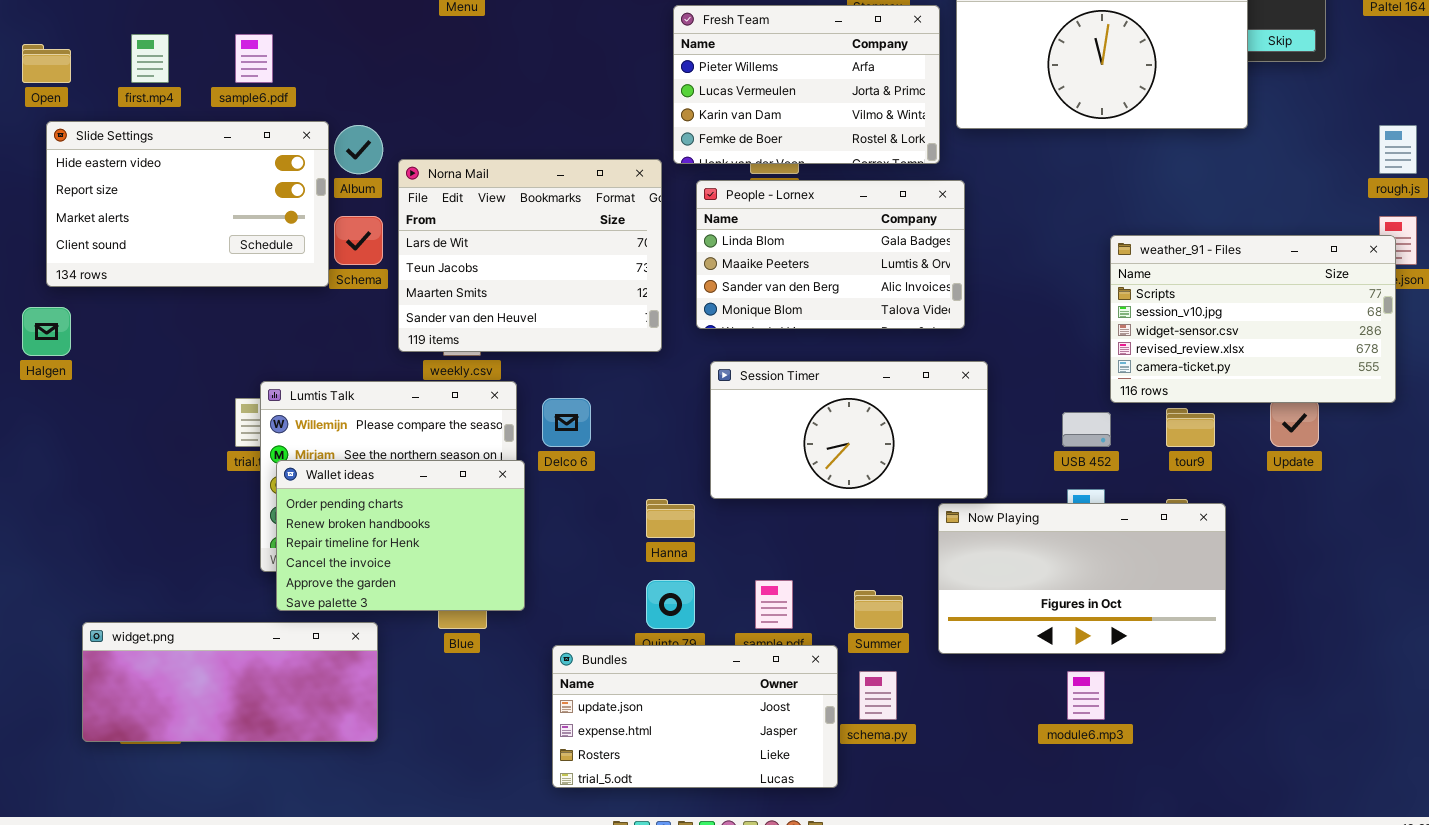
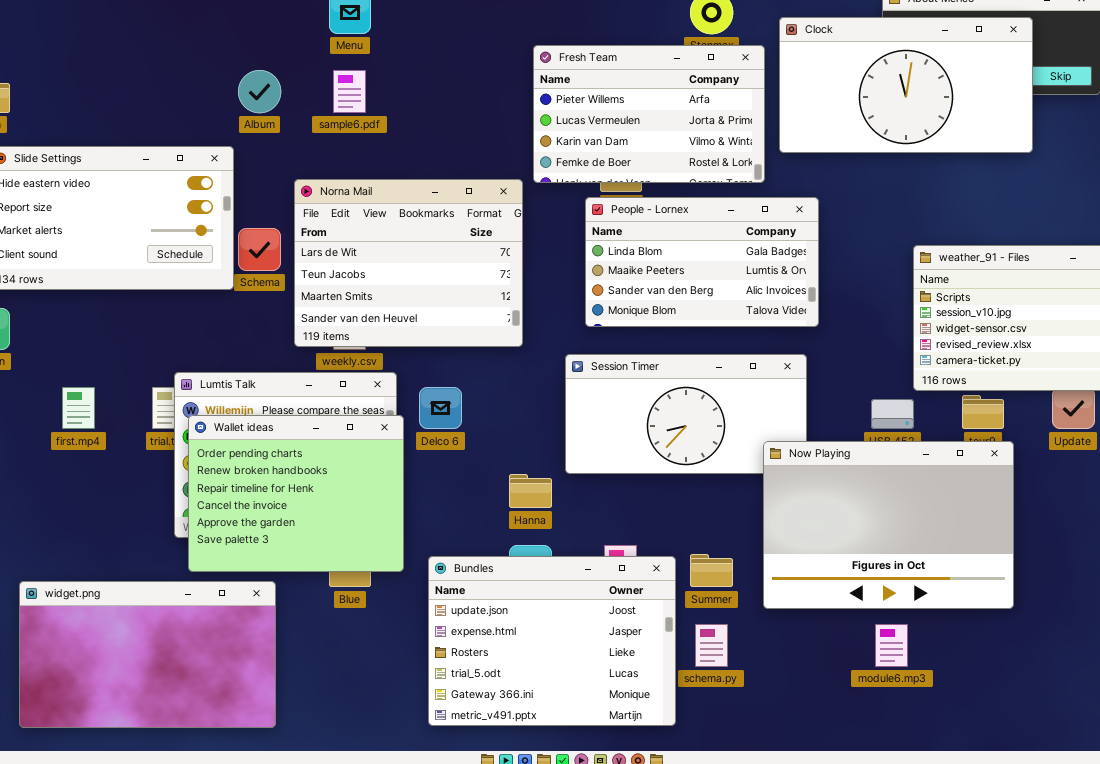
first.mp4: [131,34,169,83] -> [62,387,95,429], moved
sample6.pdf: [235,34,273,83] -> [333,70,366,113], moved
Album: [334,125,383,174] -> [238,70,281,113], moved
People - Lornex: [696,180,965,329] -> [585,197,819,327], moved
Wallet ideas: [276,460,525,611] -> [188,415,404,572], resized
Now Playing: [938,503,1226,654] -> [763,441,1014,609], resized
widget.png: [82,622,378,742] -> [19,581,276,728], resized
Bundles: [552,645,838,788] -> [428,556,676,726], resized

